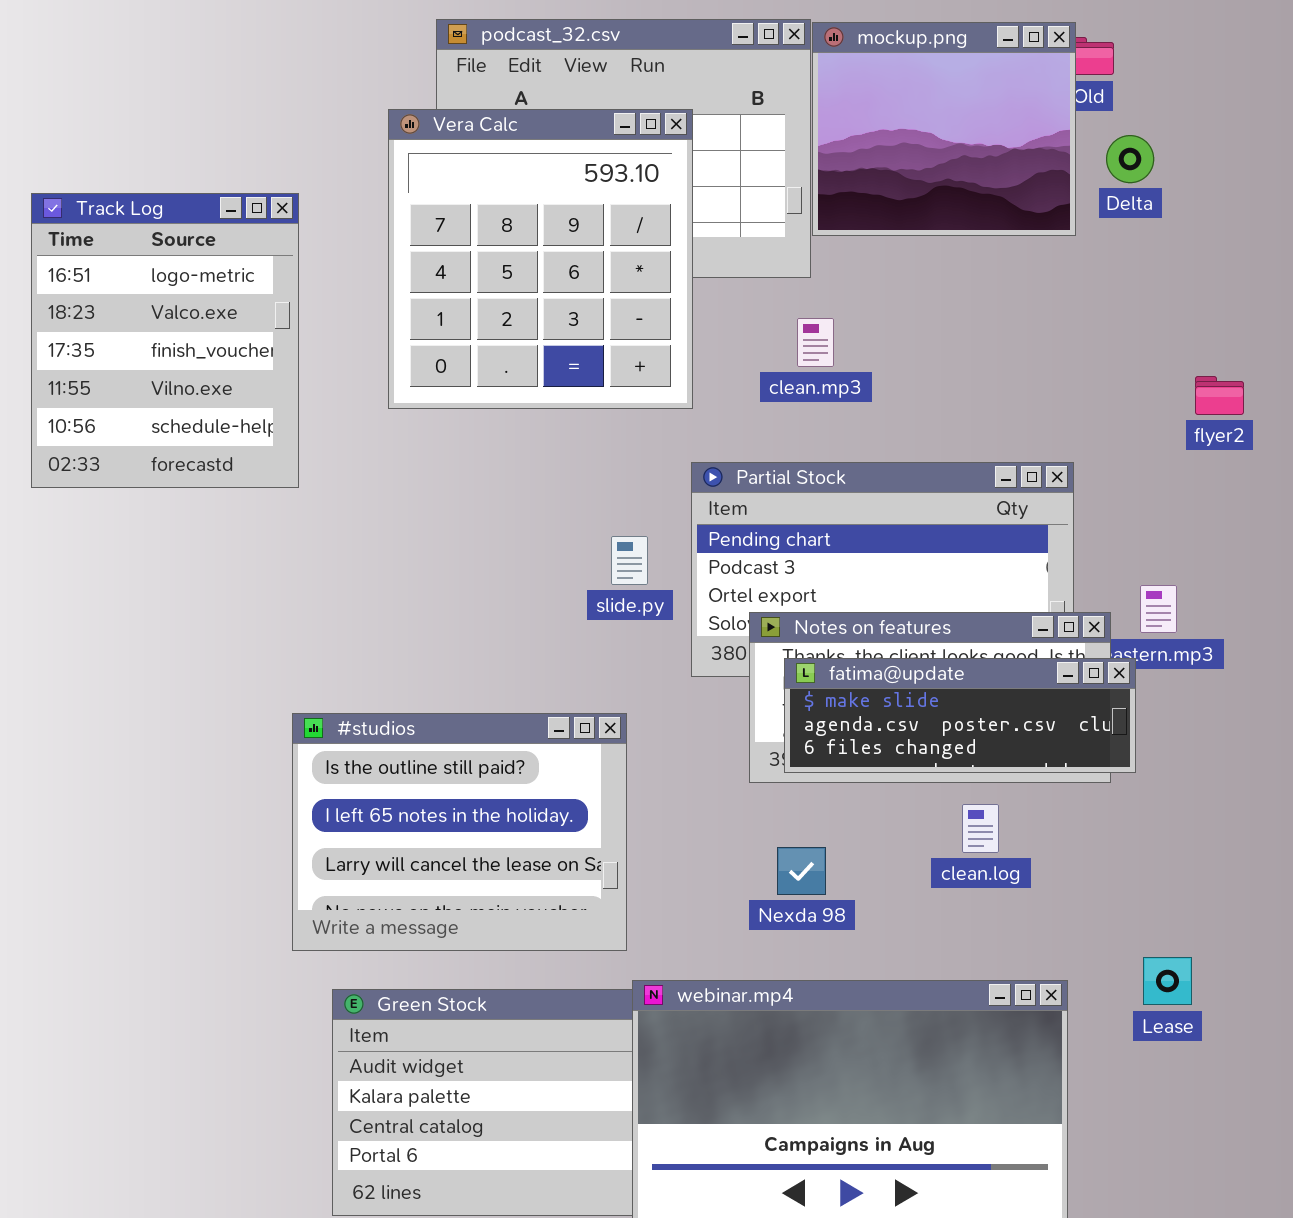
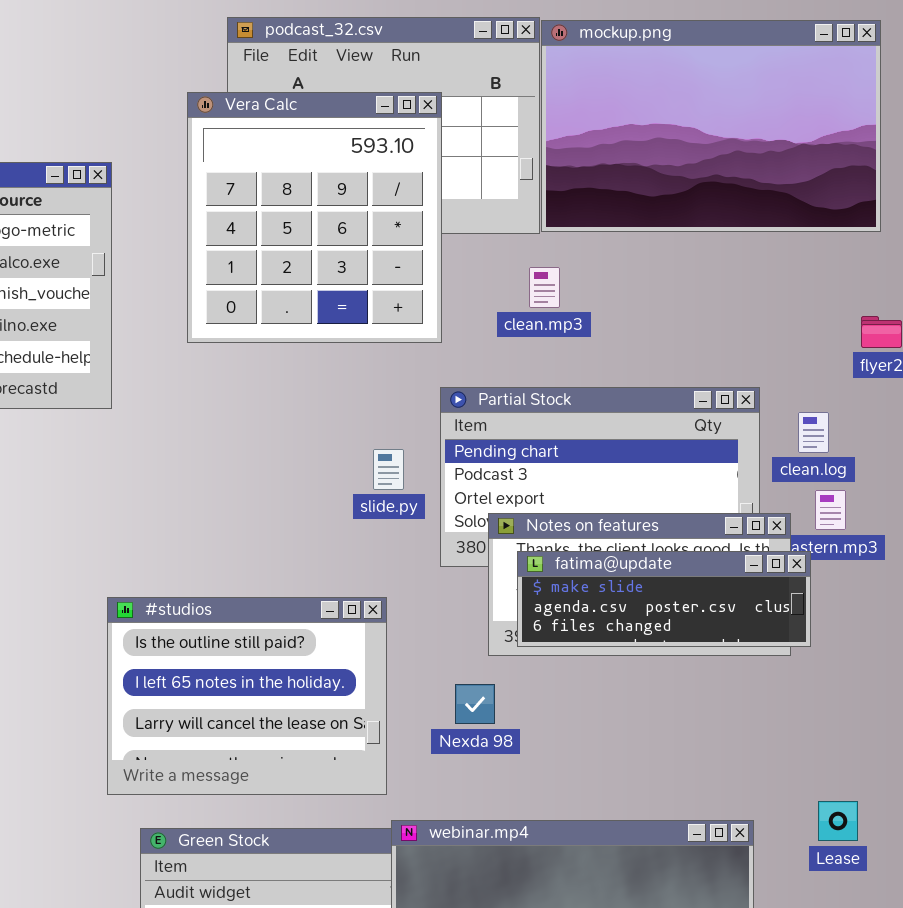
mockup.png: [812,22,1076,236] -> [541,20,881,232], resized
clean.log: [962,804,999,853] -> [798,412,829,453], moved
Nexda 98: [777,847,826,895] -> [455,684,495,724], moved

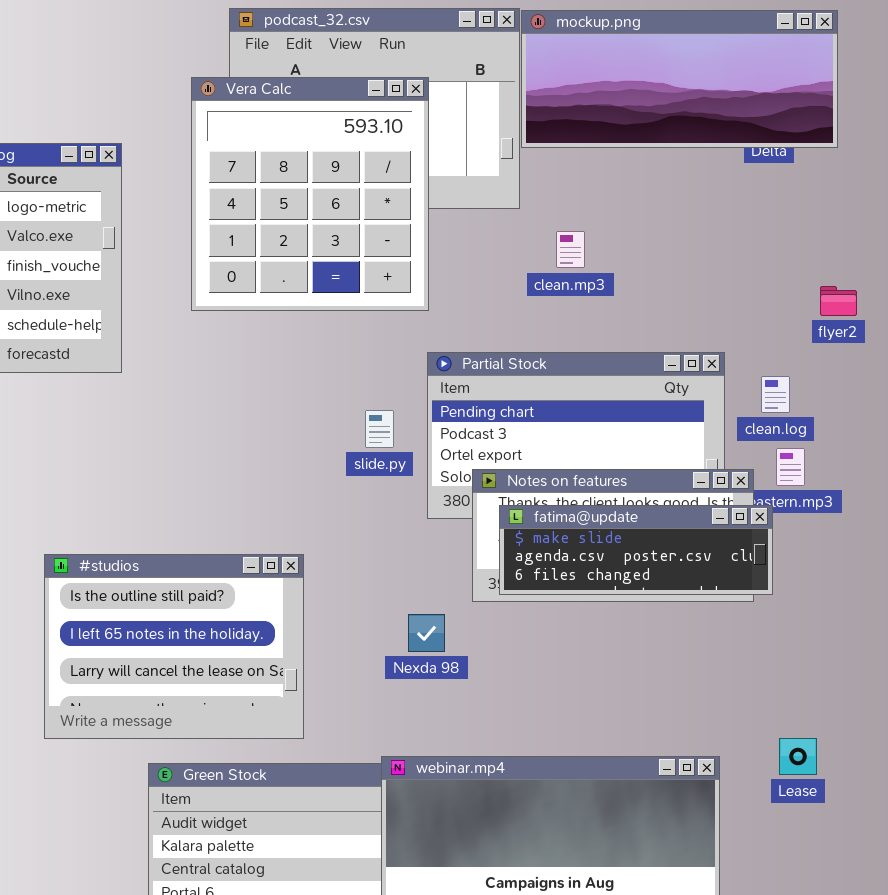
mockup.png: [541,20,881,232] -> [521,10,838,148], resized
clean.mp3: [529,267,560,308] -> [556,231,585,268], moved
#studios: [107,597,387,795] -> [44,554,304,739], moved
Nexda 98: [455,684,495,724] -> [408,614,445,652], moved

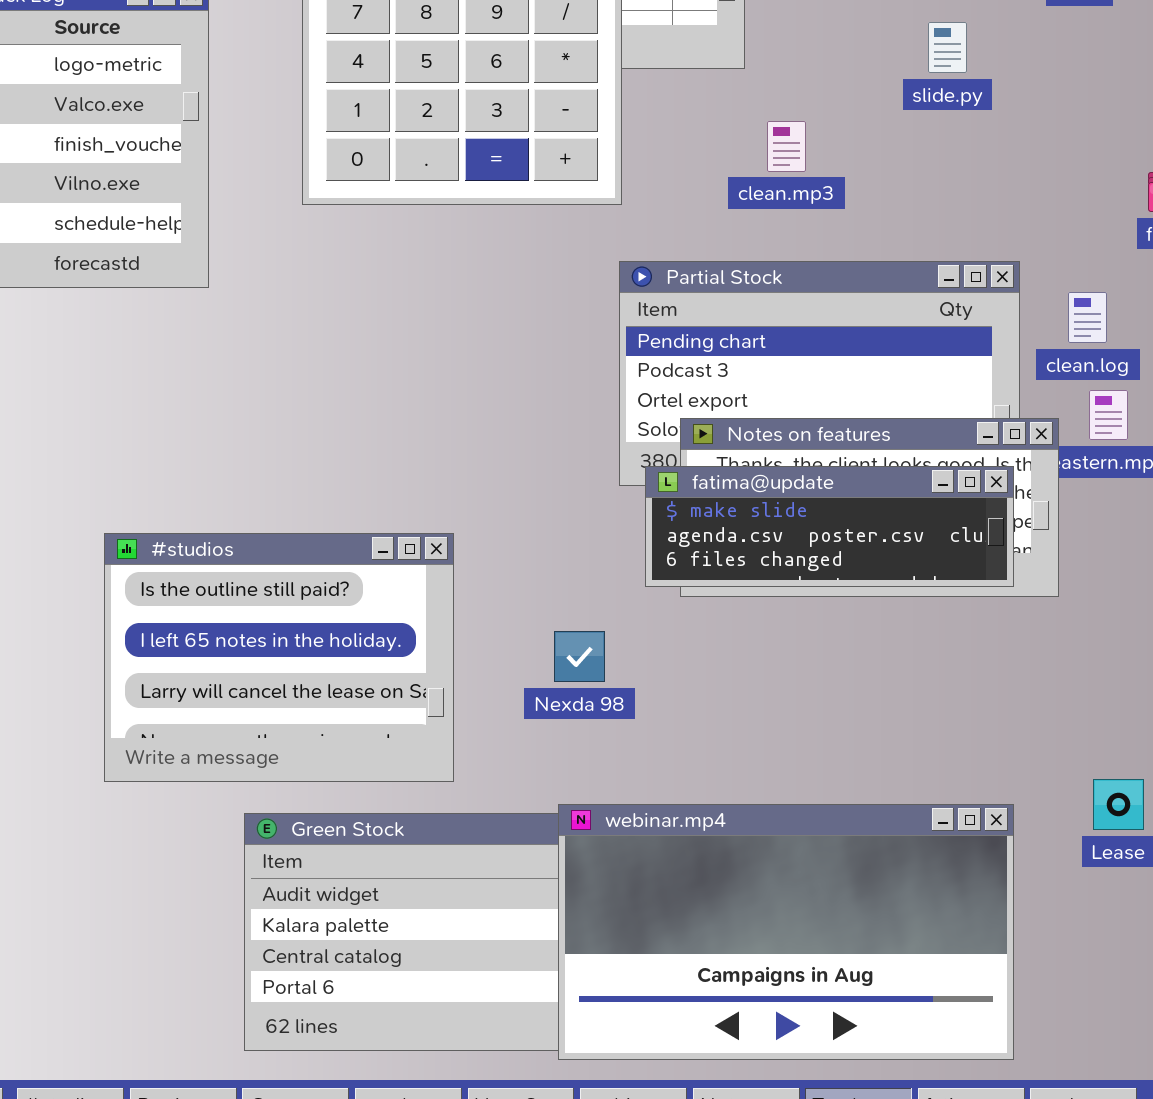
clean.mp3: [556,231,585,268] -> [767,121,806,172], moved
slide.py: [365,410,394,448] -> [928,22,967,73], moved
fatima@update: [499,505,773,595] -> [645,466,1014,587], moved
Nexda 98: [408,614,445,652] -> [554,631,605,682], moved

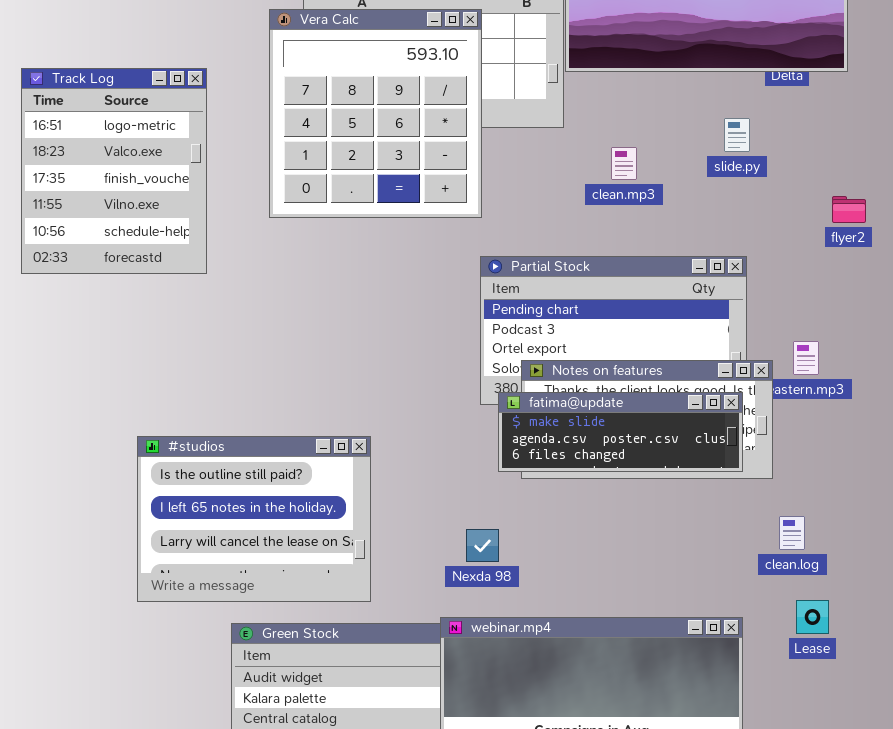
slide.py: [928,22,967,73] -> [724,118,750,152], moved
clean.mp3: [767,121,806,172] -> [611,147,637,180], moved
clean.log: [1068,292,1107,343] -> [779,516,805,550], moved
Nexda 98: [554,631,605,682] -> [466,529,499,562], moved

